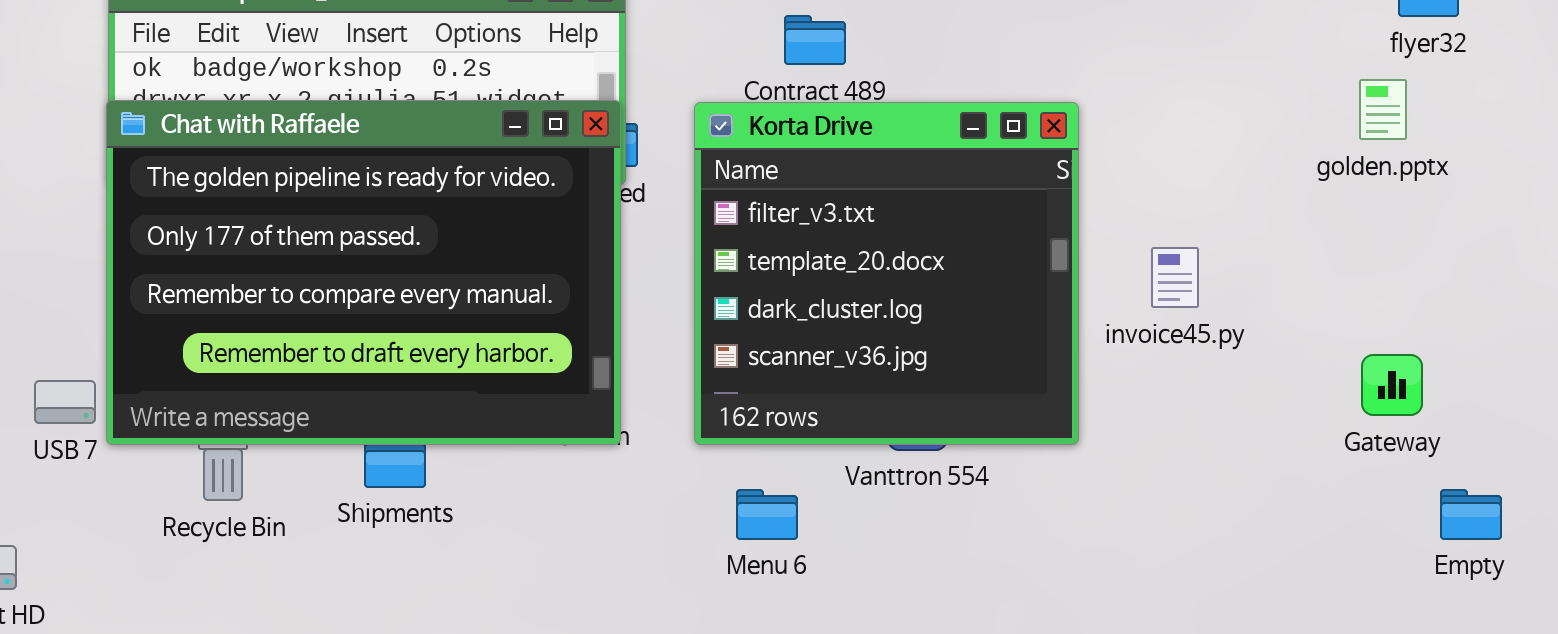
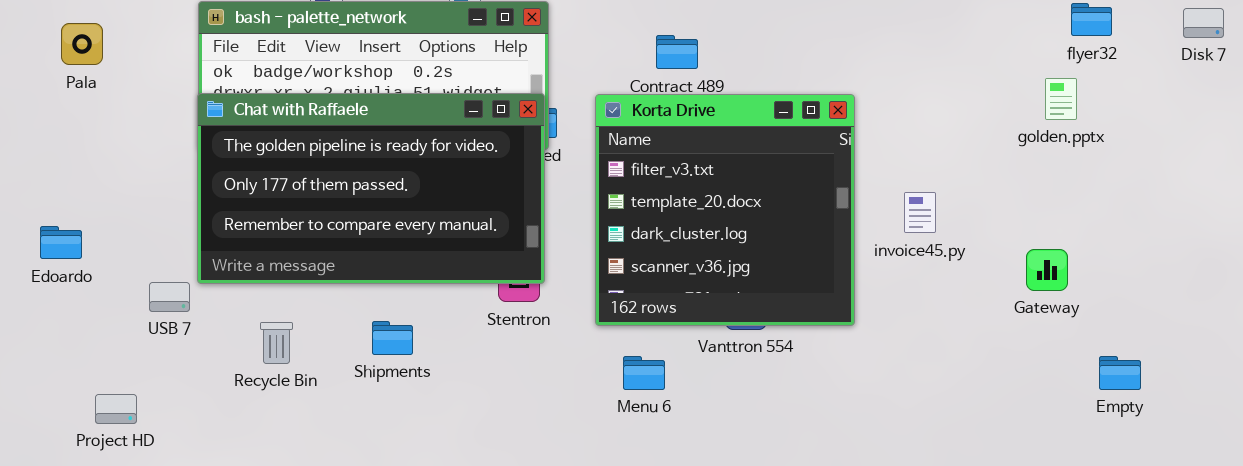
Chat with Raffaele: [106,100,621,445] -> [197,93,545,284], resized
Gateway: [1361,354,1423,416] -> [1026,249,1068,291], moved

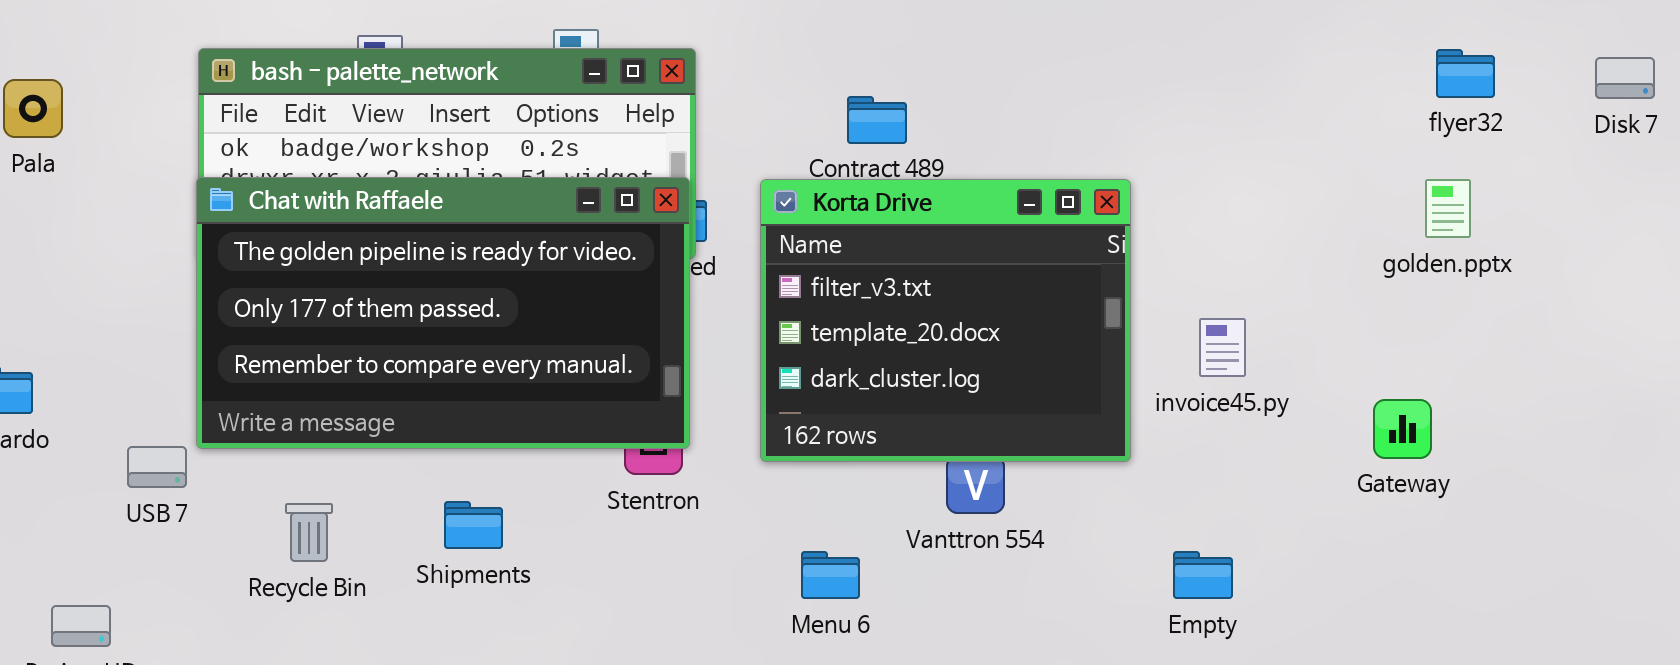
golden.pptx: [1045,78,1077,120] -> [1425,179,1471,238], moved
Korta Drive: [595,94,855,326] -> [760,179,1131,462], resized
Empty: [1099,356,1141,390] -> [1173,551,1233,599], moved

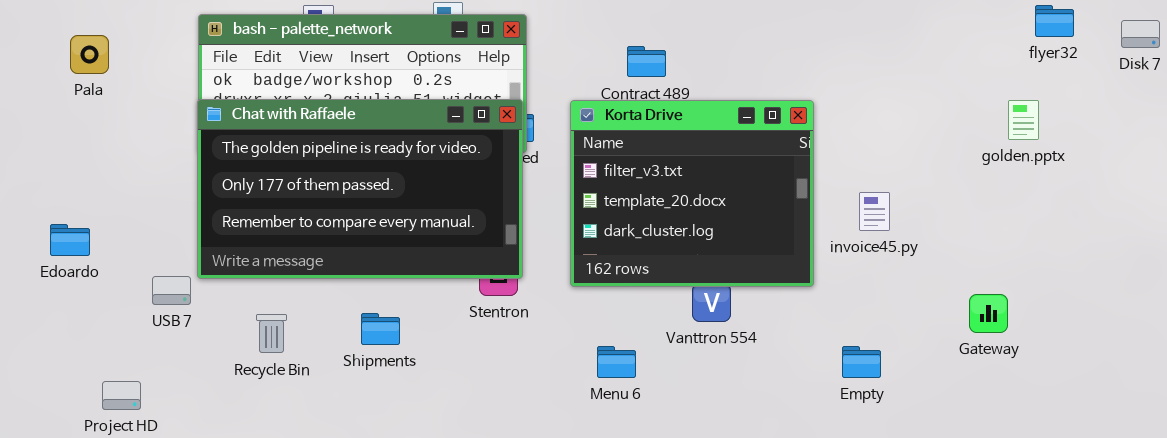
flyer32: [1436,49,1495,98] -> [1035,5,1074,37], moved
Gateway: [1373,399,1432,459] -> [969,294,1008,333], moved

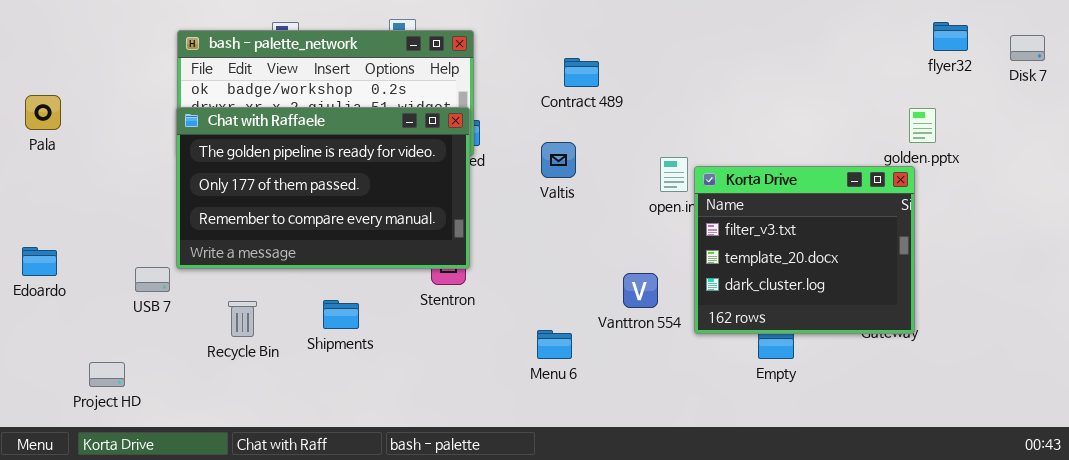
Pala: [70,35,109,74] -> [25,95,61,130], moved
Korta Drive: [570,100,814,287] -> [694,166,915,334], moved
Edoardo: [50,224,90,256] -> [22,247,57,276], moved

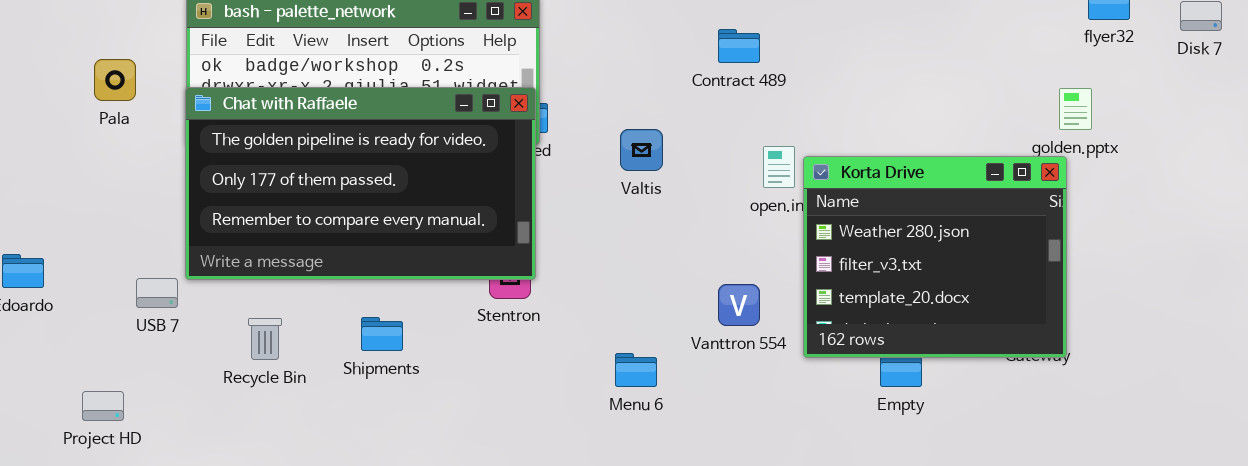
Contract 489: [564,58,599,87] -> [718,29,760,63], moved
Pala: [25,95,61,130] -> [94,59,136,101], moved
Korta Drive: [694,166,915,334] -> [803,156,1067,358], scrolled up 1 row

